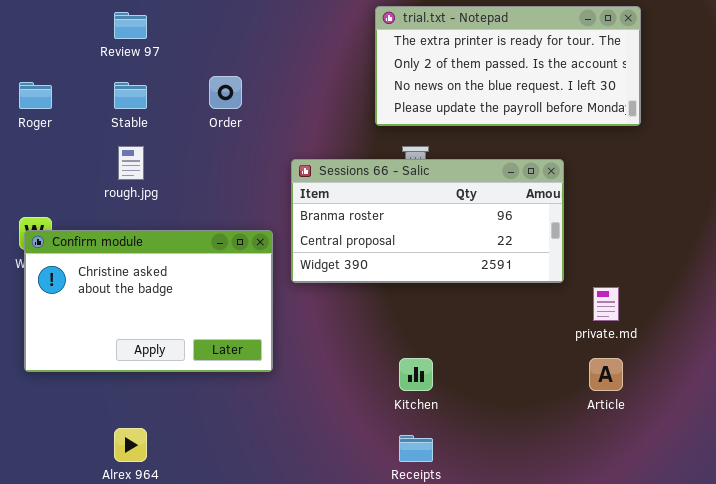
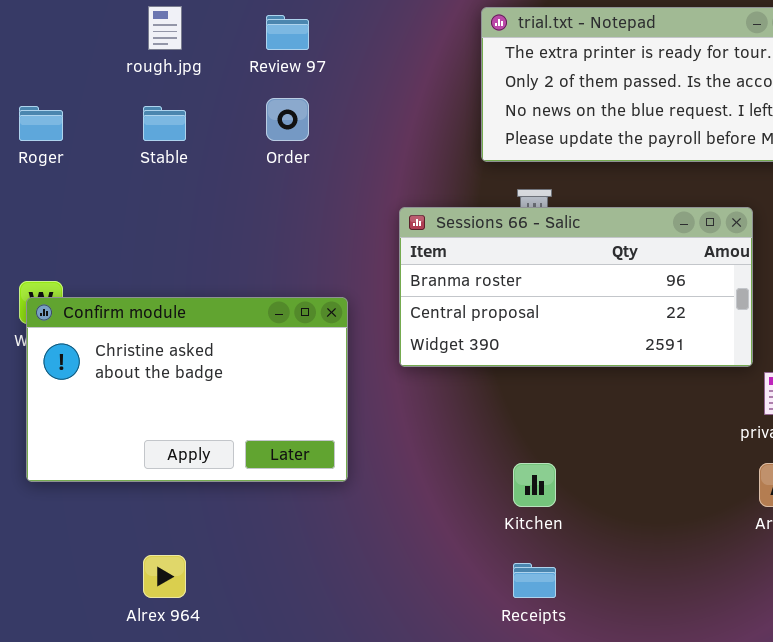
Review 97: [114,12,147,39] -> [266,15,309,50], moved
rough.jpg: [118,146,144,180] -> [148,6,182,50], moved
Sessions 66 - Salic: [291,159,564,283] -> [399,207,753,367], moved

